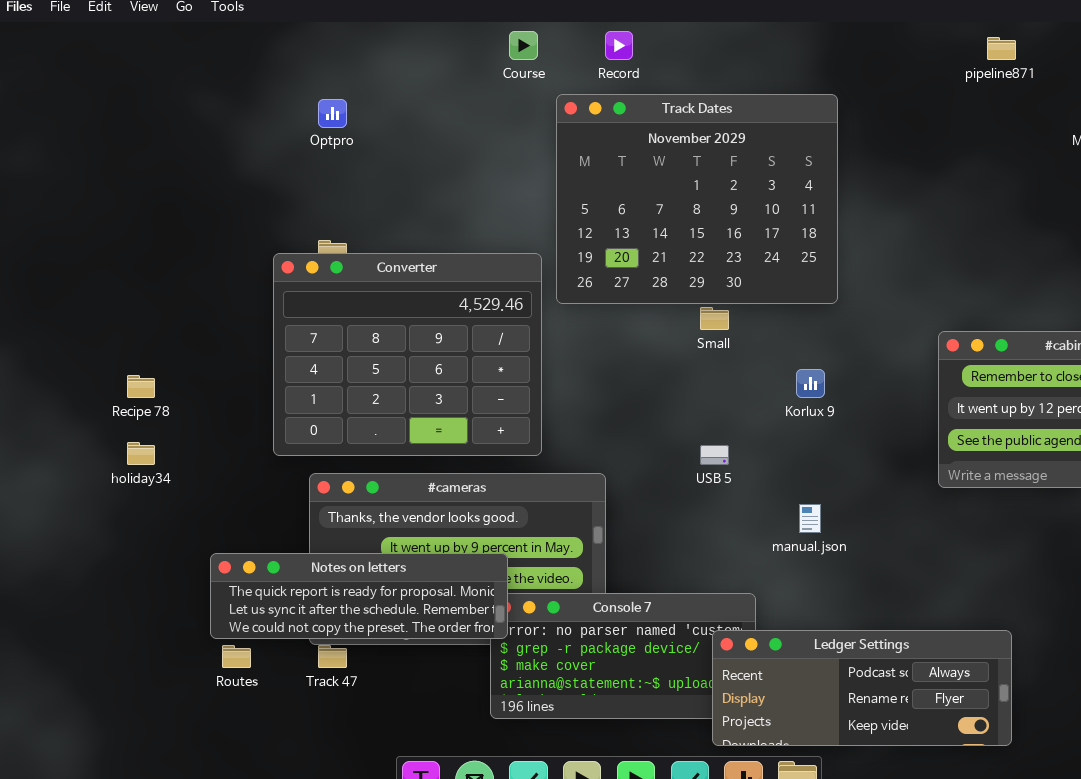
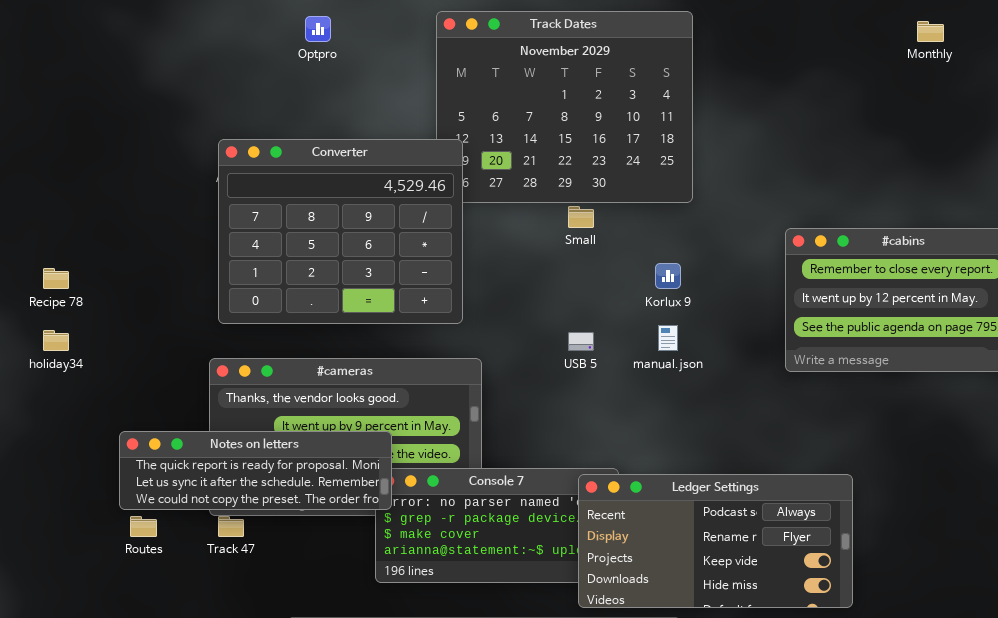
Optpro: [318,99,347,128] -> [305,16,331,42], moved
Converter: [273,253,542,456] -> [218,139,463,324], moved
manual.json: [799,504,821,533] -> [658,325,678,351], moved
Ledger Settings: [712,630,1012,746] -> [578,474,853,608], resized

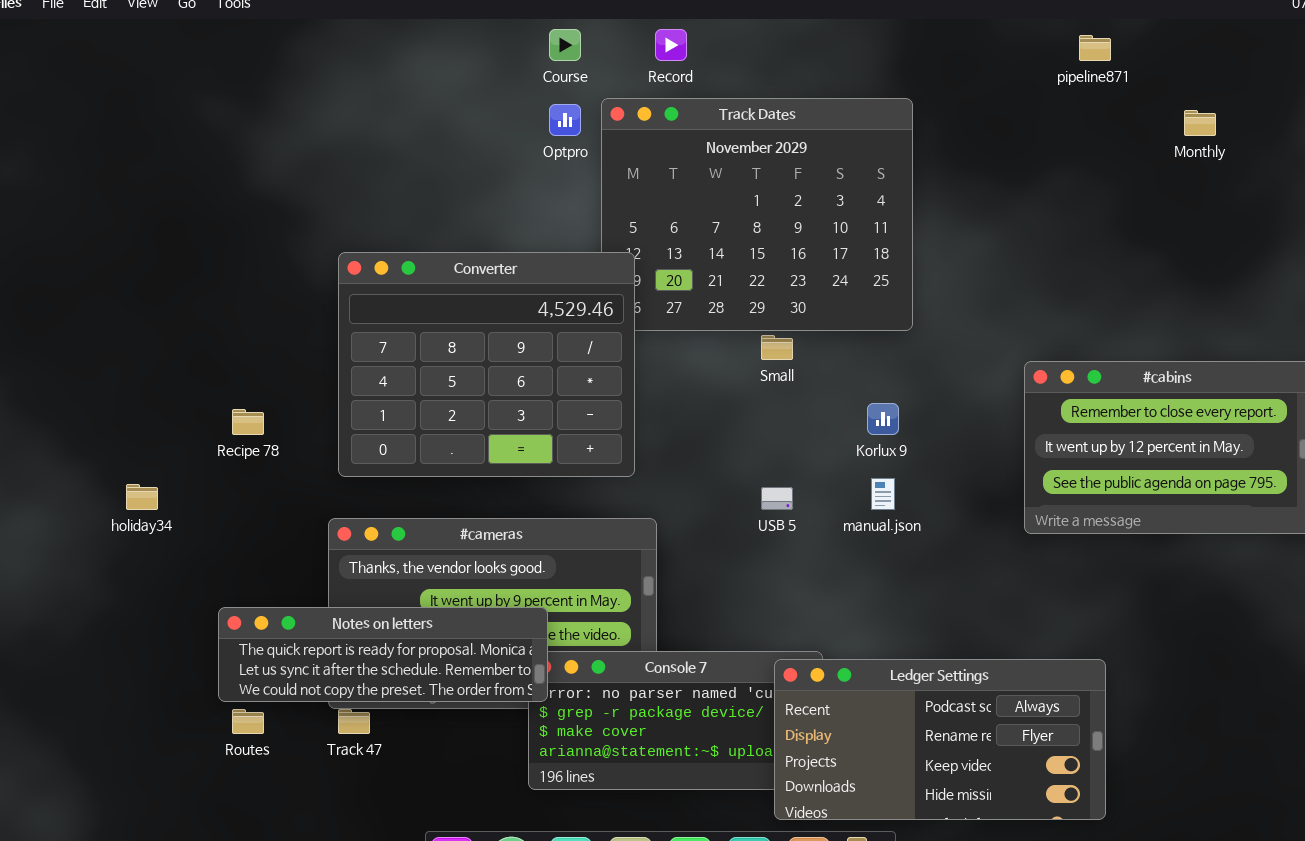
Optpro: [305,16,331,42] -> [549,104,581,136], moved
Recipe 78: [43,268,69,289] -> [232,409,264,435], moved

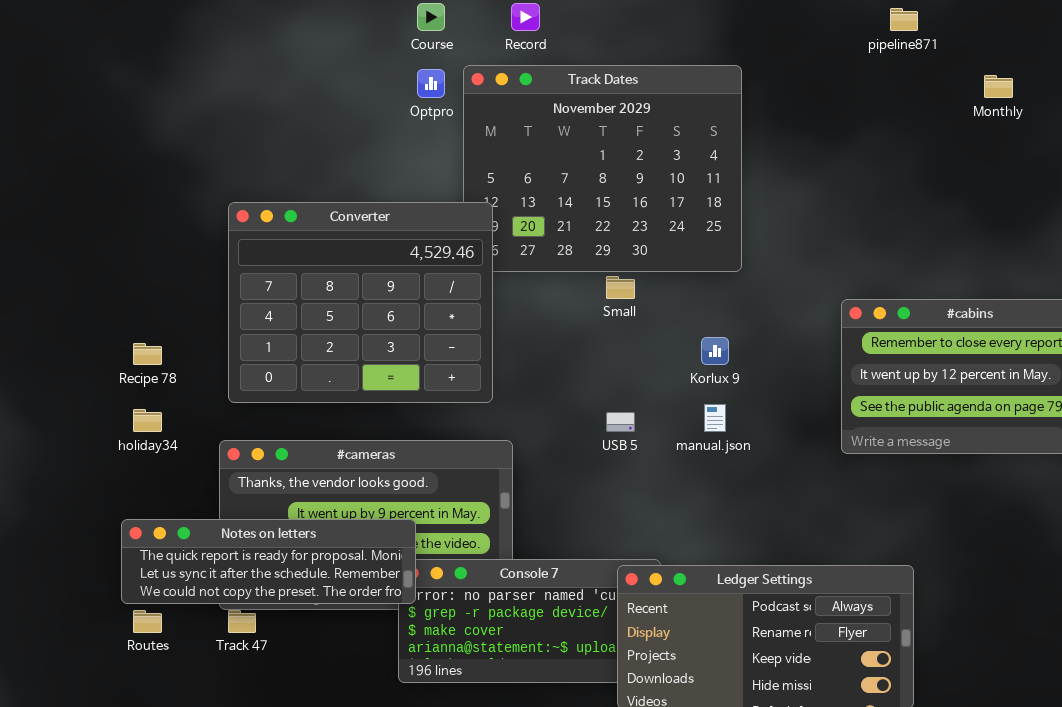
holiday34: [126,484,158,510] -> [133,409,162,432], moved

